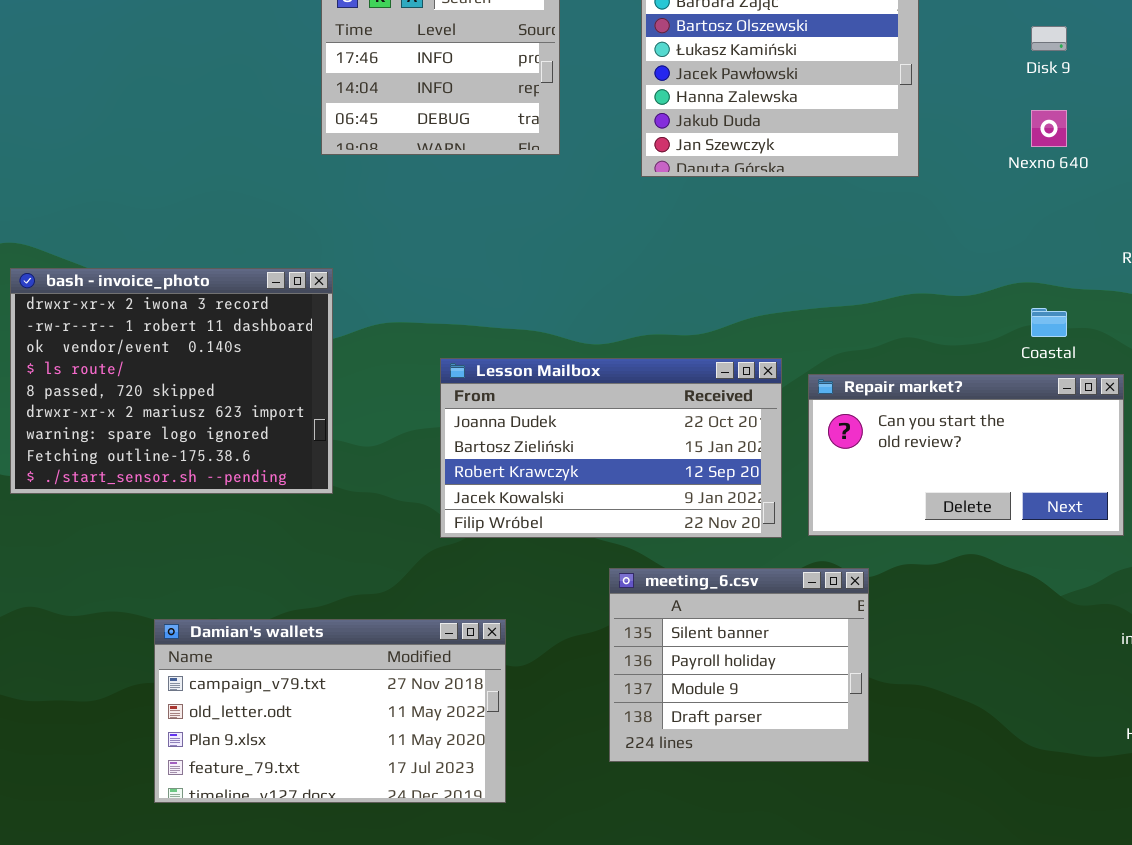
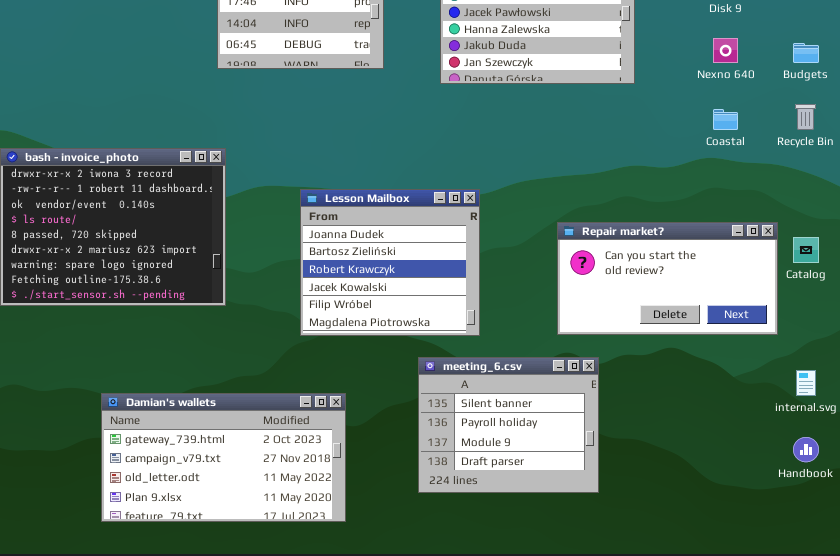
Coastal: [1031,308,1067,337] -> [713,109,738,130], moved
Lesson Mailbox: [440,358,782,538] -> [300,189,480,336], resized
Damian's wallets: [154,619,506,803] -> [101,393,346,522], scrolled up 1 row

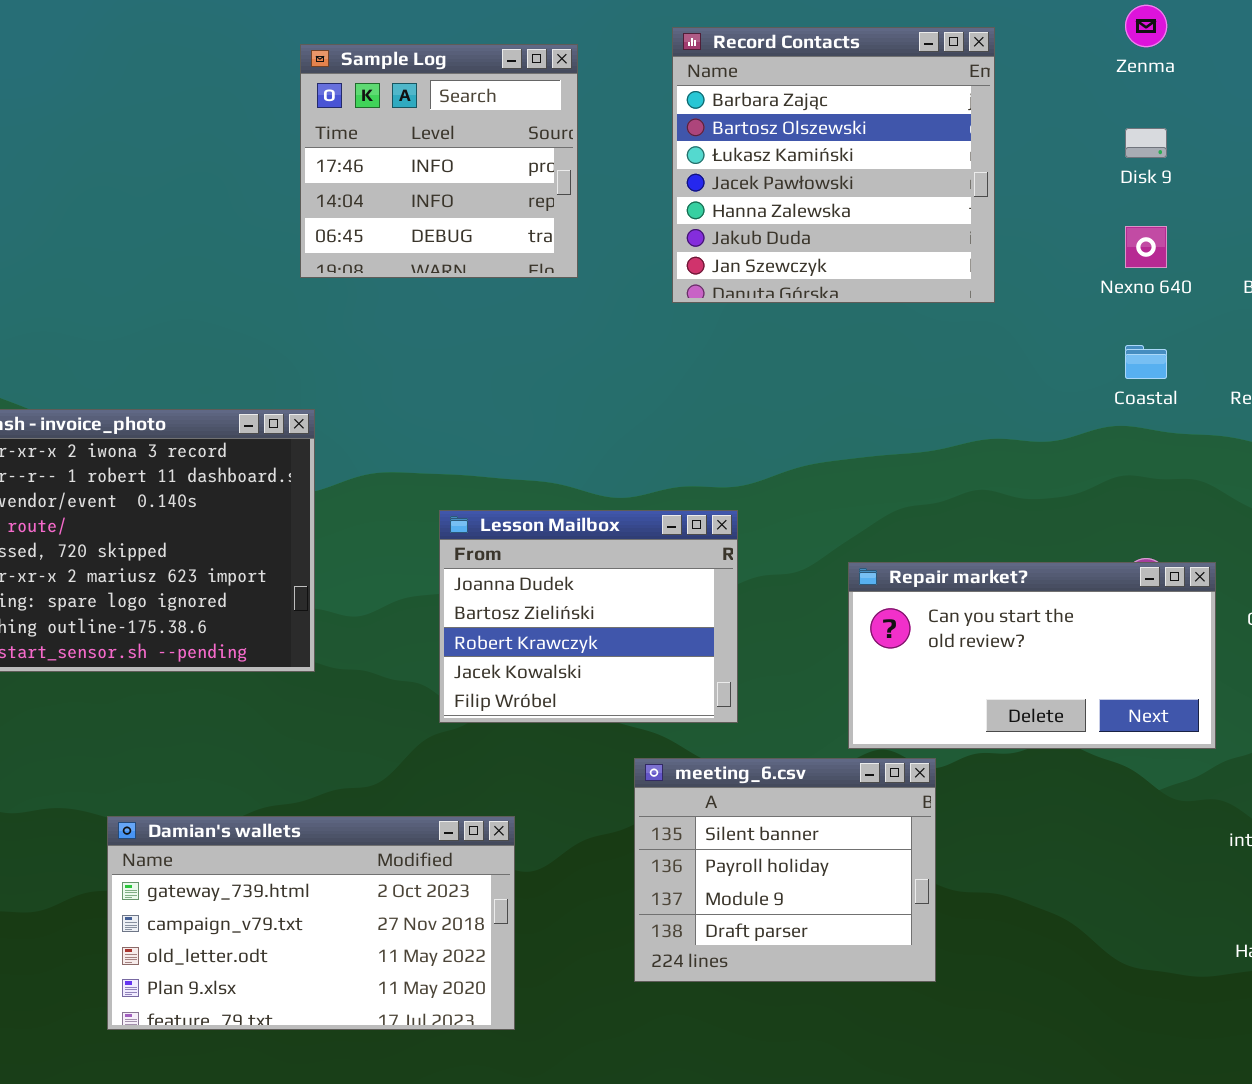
Lesson Mailbox: [300,189,480,336] -> [439,510,738,723], resized
Repair market?: [557,222,778,335] -> [848,562,1216,749], moved

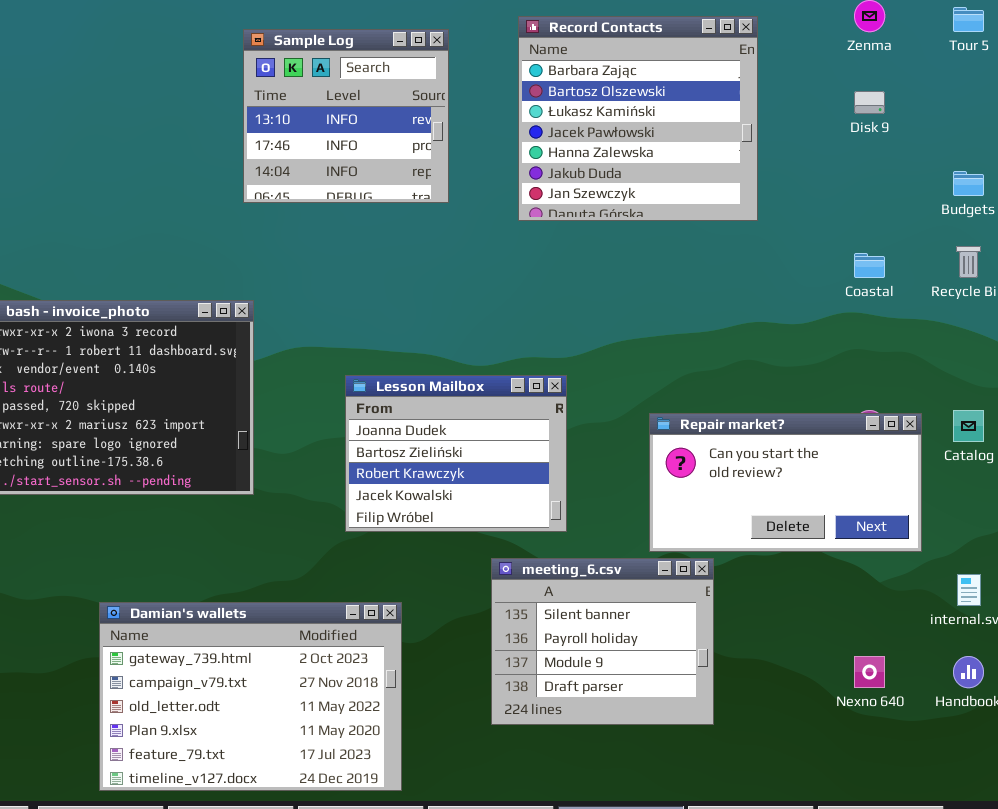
Sample Log: [300,44,578,278] -> [243,29,449,203], scrolled up 1 row
Nexno 640: [1125,226,1167,268] -> [854,656,885,688], moved
Damian's wallets: [107,816,515,1030] -> [99,602,402,791], resized

